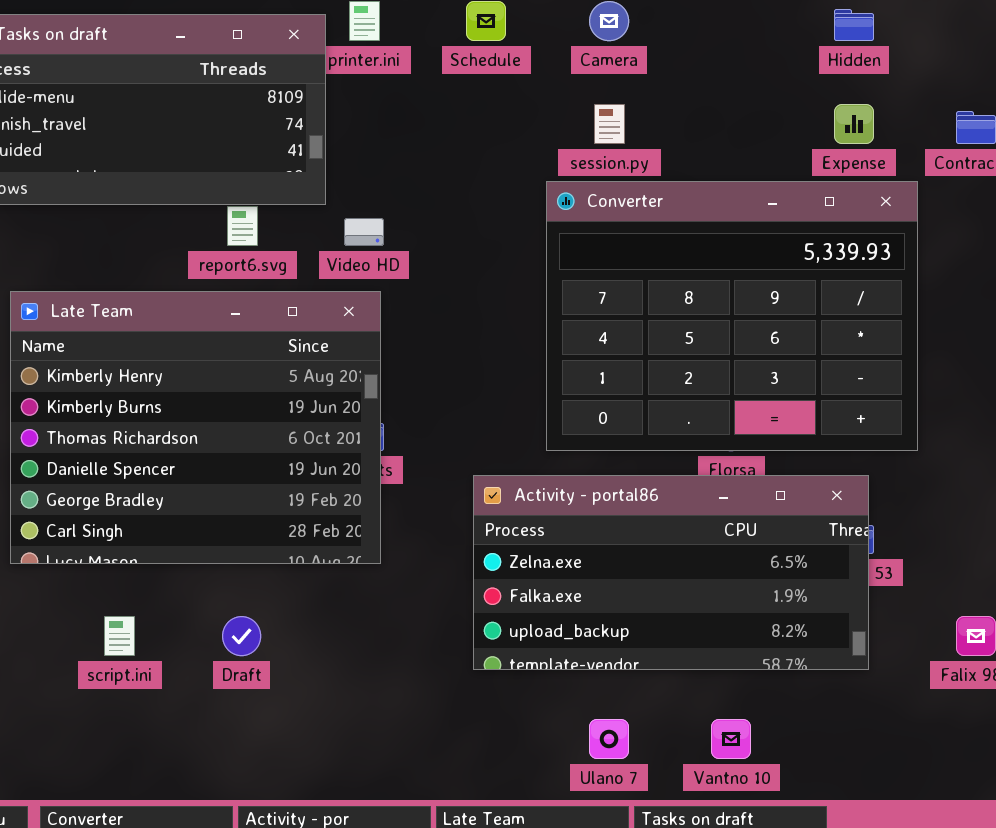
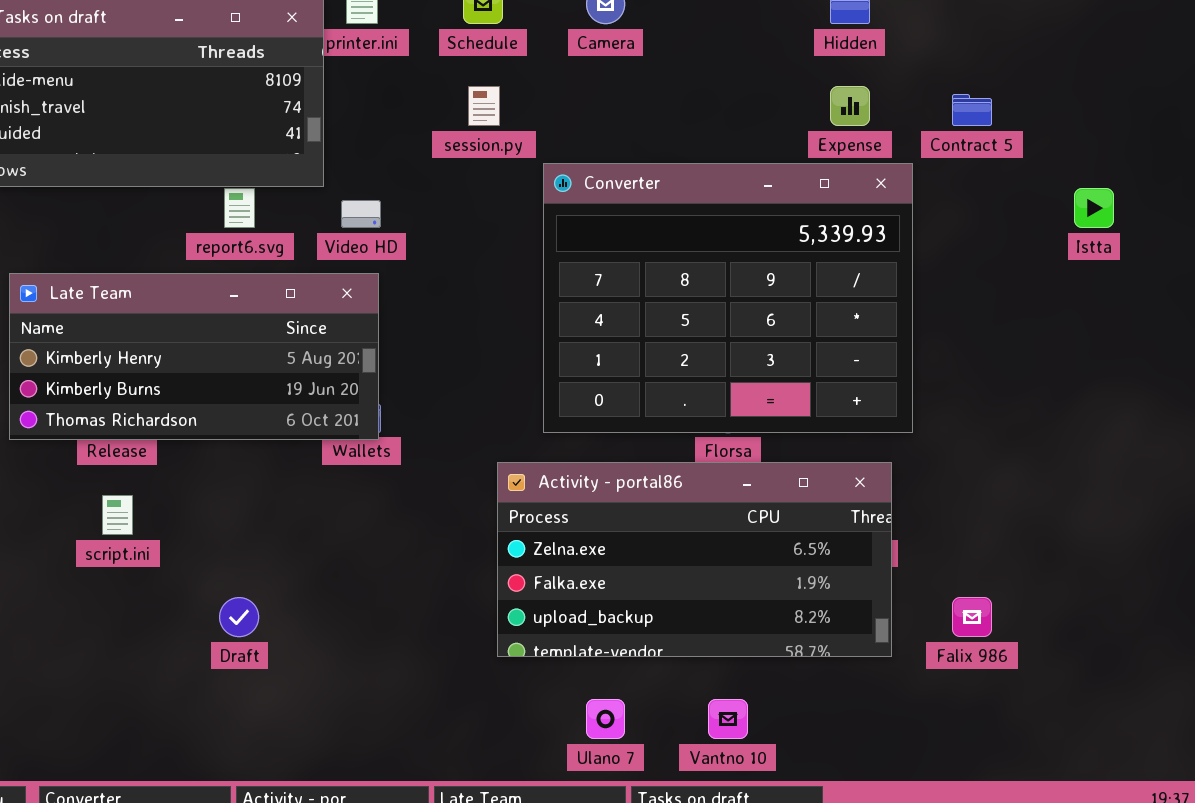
session.py: [594,104,625,144] -> [468,86,500,126], moved
Late Team: [10,291,381,564] -> [9,273,379,440], resized
Activity - portal86: [473,475,869,670] -> [497,462,892,657], moved
script.ini: [104,616,135,656] -> [102,495,133,535], moved

